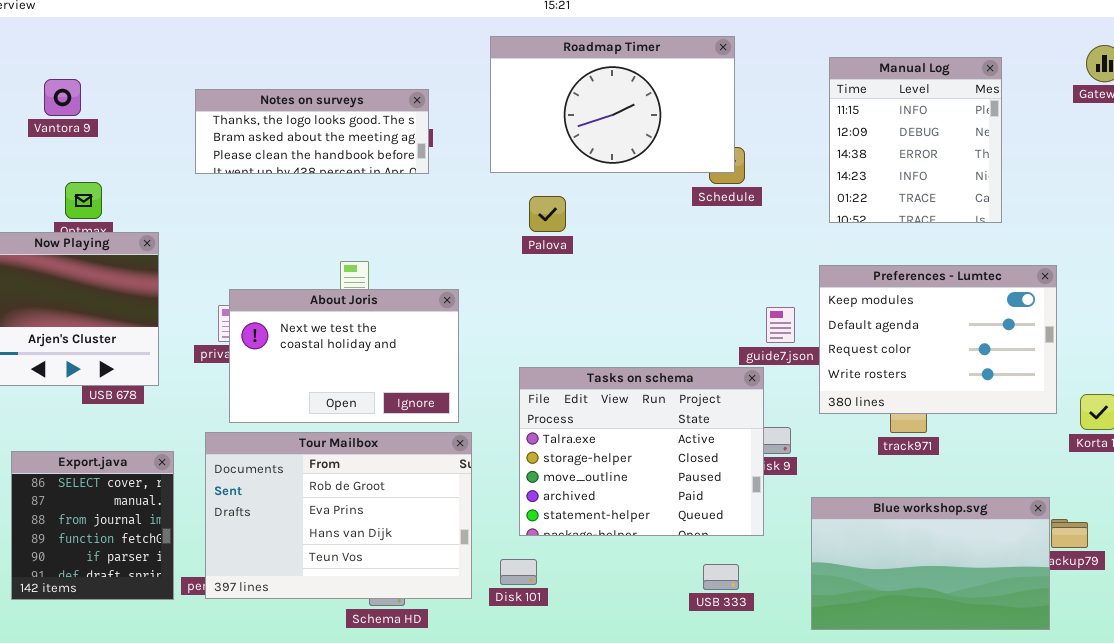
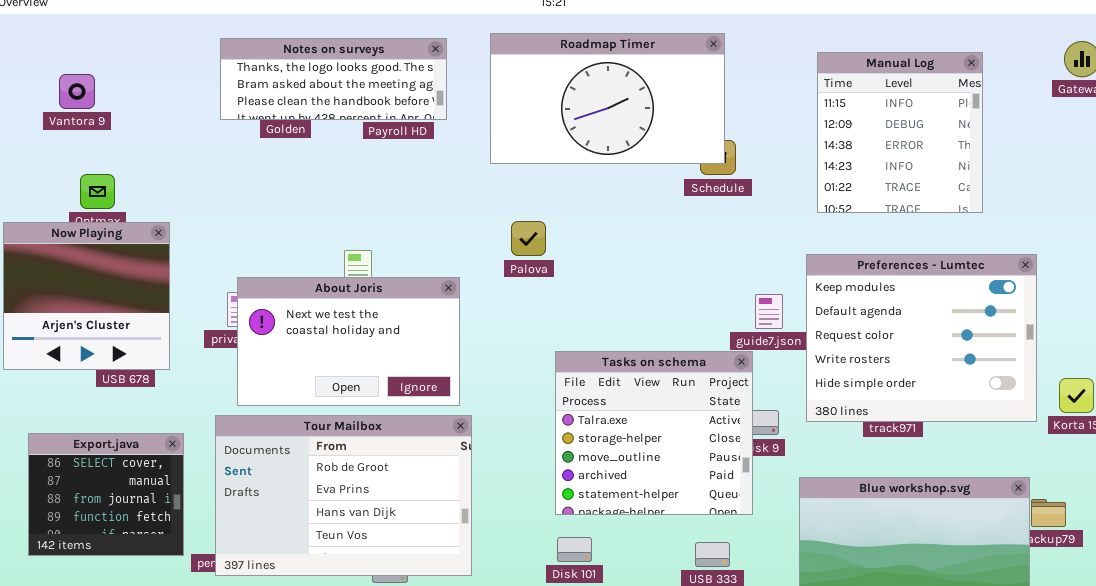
Notes on surveys: [195,89,429,174] -> [220,38,447,120], moved
Palova: [529,196,566,232] -> [511,221,546,256], moved
Preferences - Lumtec: [819,265,1057,414] -> [806,254,1037,422], resized
Tasks on schema: [519,367,764,536] -> [555,351,753,515], resized
Export.java: [11,451,174,600] -> [28,433,184,556], resized
Disk 101: [500,559,537,585] -> [557,537,592,562], moved

